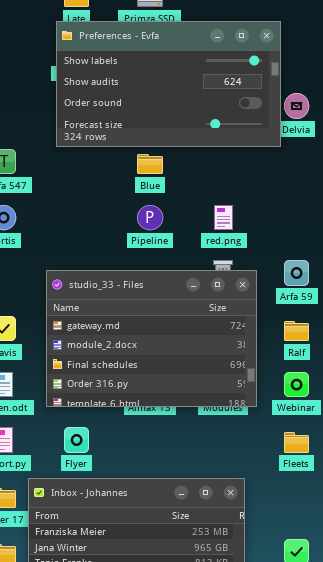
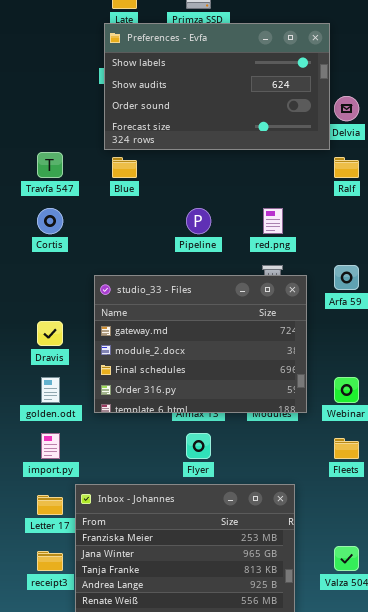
Blue: [137,154,163,174] -> [112,157,137,178], moved
Ralf: [284,321,309,341] -> [334,157,359,178], moved
Flyer: [64,427,89,453] -> [186,433,211,459], moved

